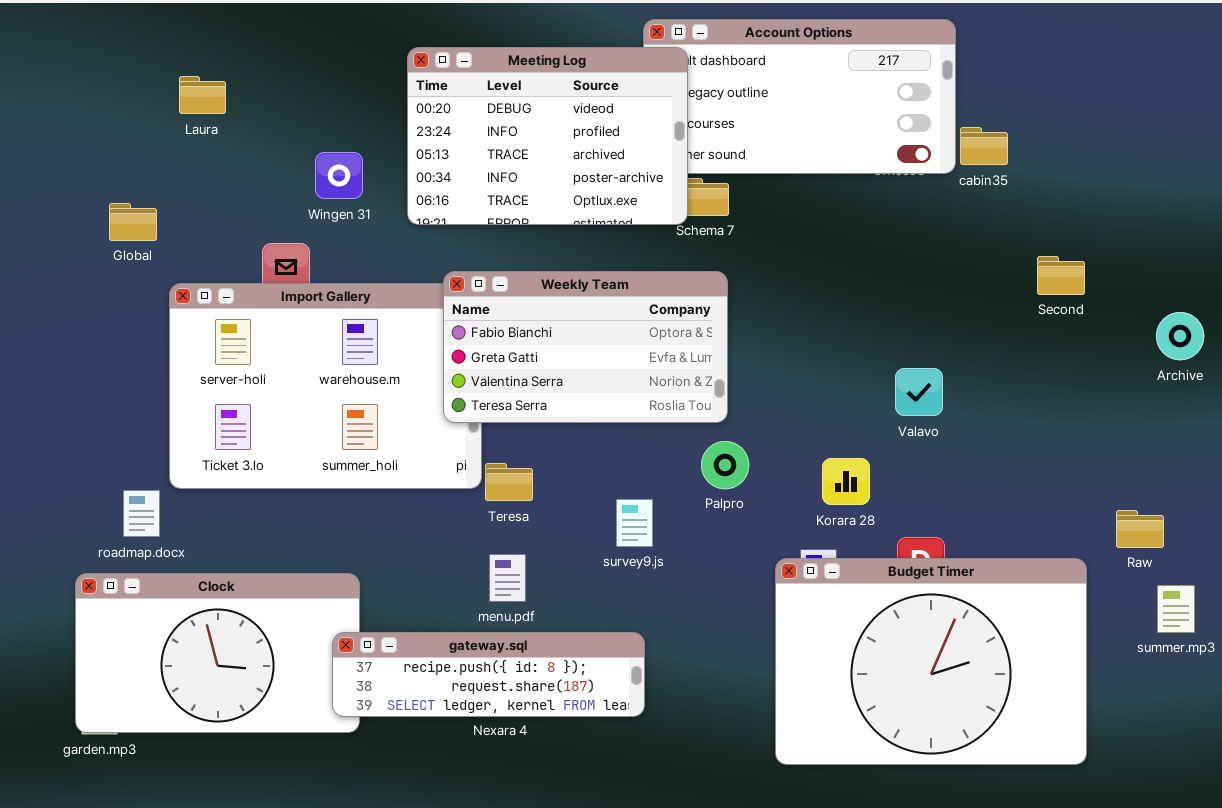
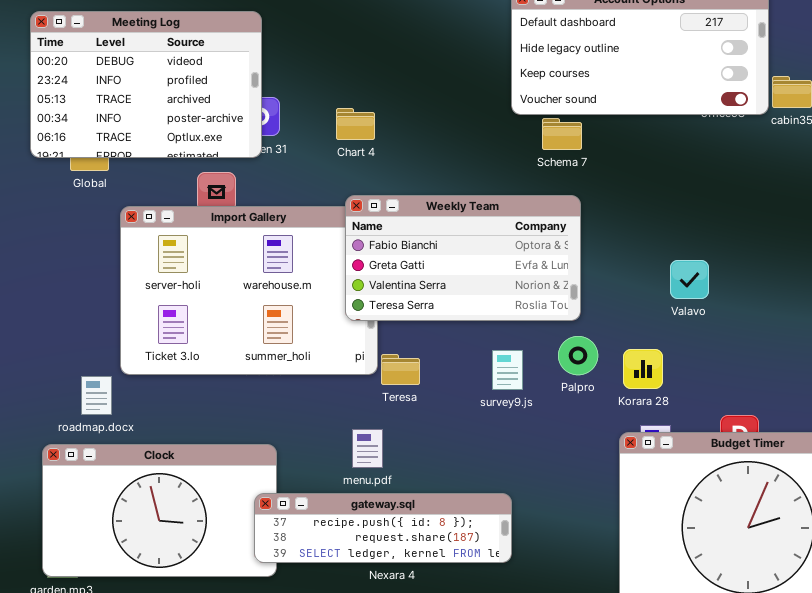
Meeting Log: [407,47,688,225] -> [30,11,262,158], moved
Valavo: [895,368,943,416] -> [670,260,709,299], moved
Korara 28: [822,458,870,505] -> [623,349,663,389], moved
survey9.js: [616,499,653,547] -> [492,350,523,390], moved
menu.pdf: [489,554,526,602] -> [352,429,383,468], moved

